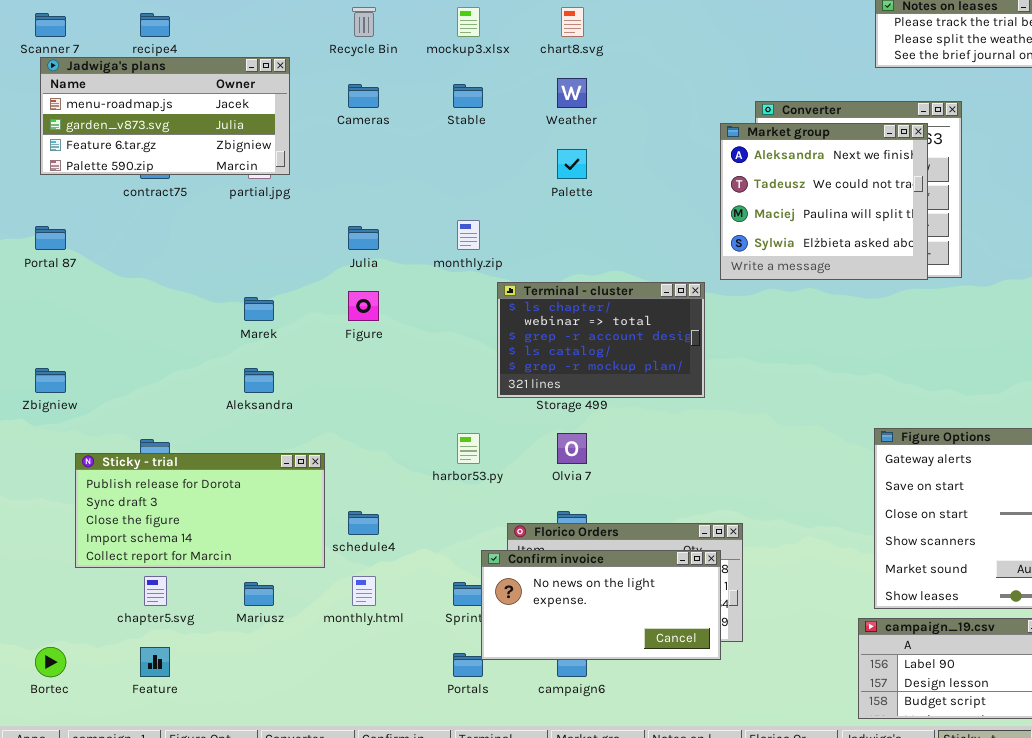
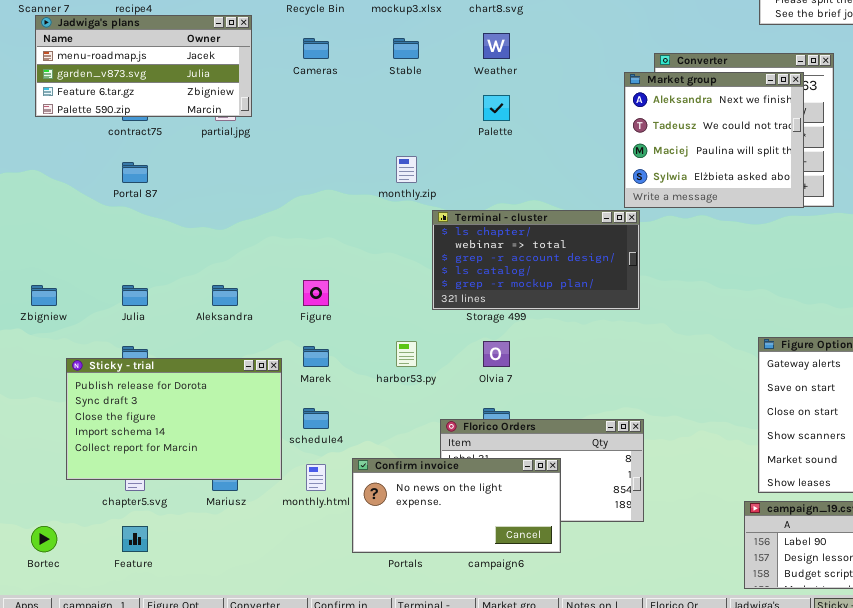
Portal 87: [35,226,66,250] -> [122,162,148,183], moved
Julia: [348,226,379,250] -> [122,285,148,306], moved
Terminal - cluster: [497,282,705,398] -> [432,210,640,310], resized
Figure: [348,291,379,321] -> [303,280,329,306], moved
Marek: [244,297,274,321] -> [303,346,329,367], moved
Sticky - trial: [75,453,325,568] -> [66,358,282,480], resized
Confirm invoice: [481,550,721,660] -> [352,458,561,553], moved

